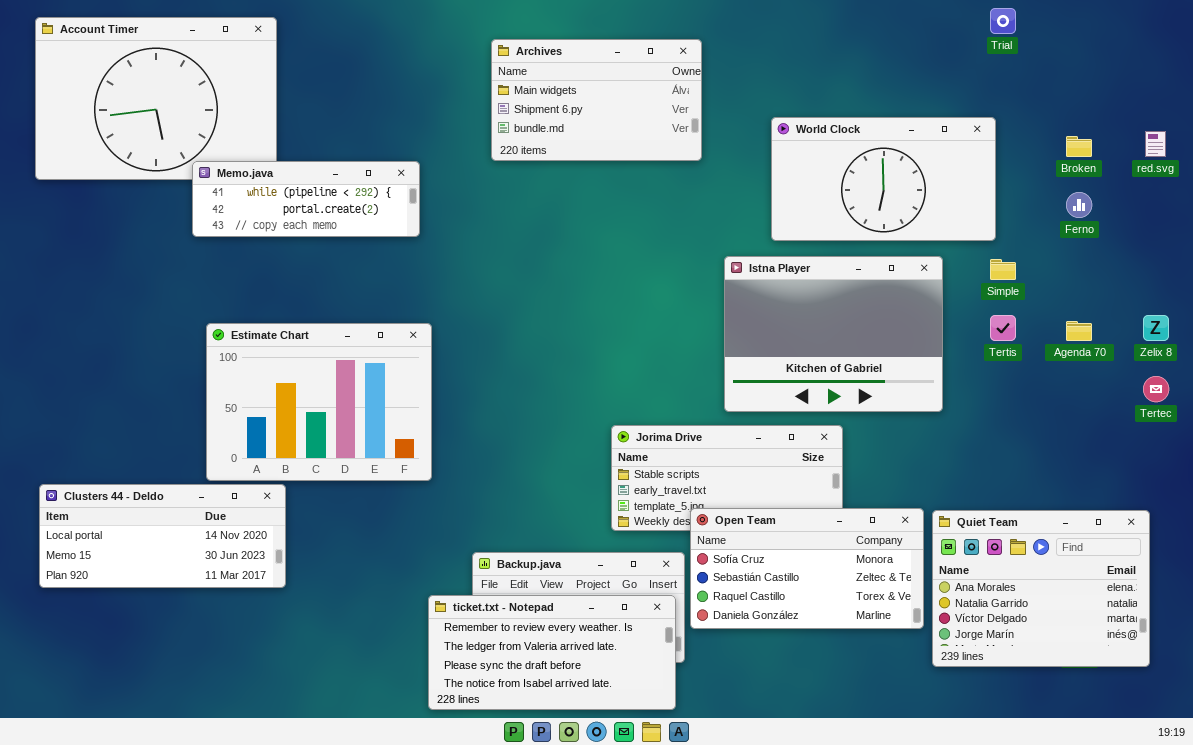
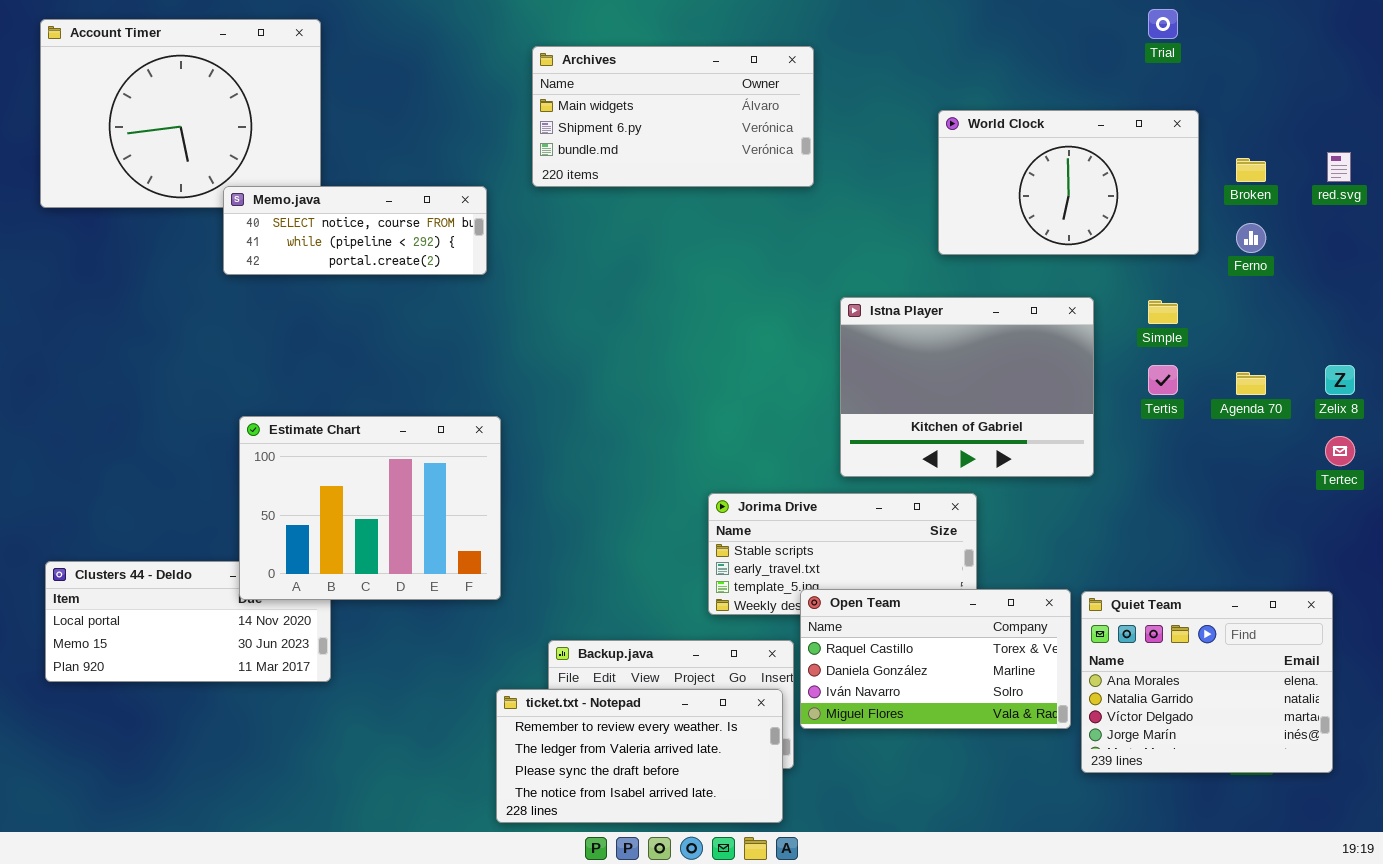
Archives: [491,39,702,161] -> [532,46,814,187], resized
World Clock: [771,117,996,241] -> [938,110,1199,255], moved
Memo.java: [192,161,420,237] -> [223,186,487,275], scrolled up 1 row
Estimate Chart: [206,323,432,481] -> [239,416,501,600], moved
Open Team: [690,508,924,629] -> [800,589,1071,729], scrolled down 2 rows

